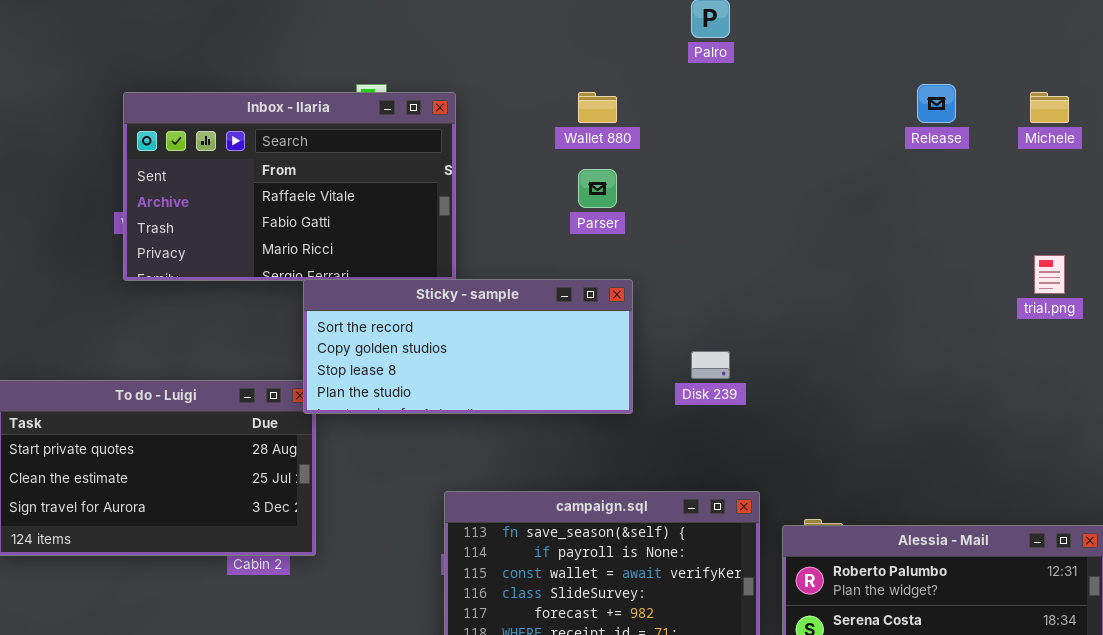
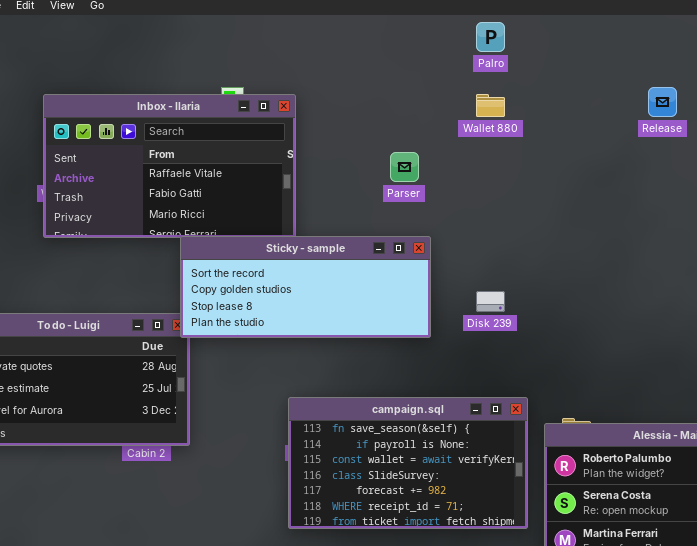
Wallet 880: [578,92,617,123] -> [476,94,505,117], moved

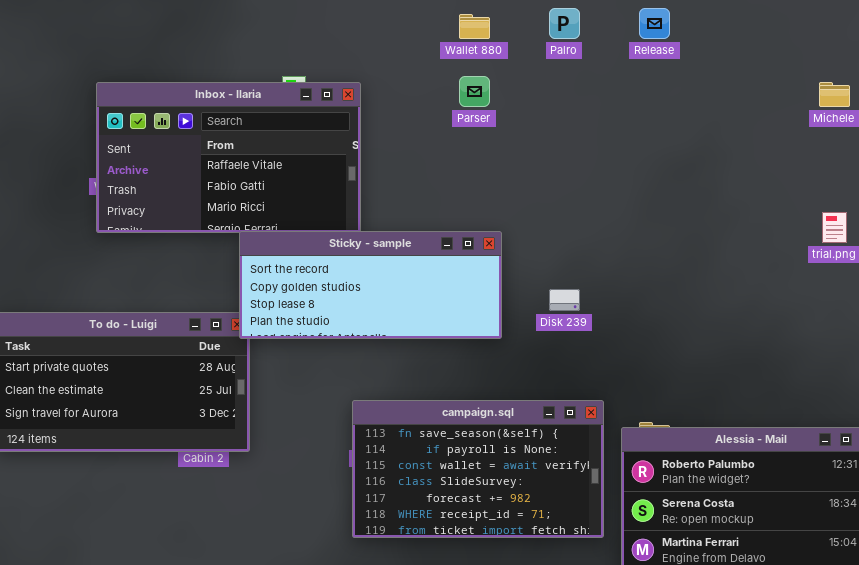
Release: [648,87,677,117] -> [639,8,670,39], moved
Wallet 880: [476,94,505,117] -> [459,14,490,39], moved
Parser: [390,152,419,182] -> [459,76,490,107], moved

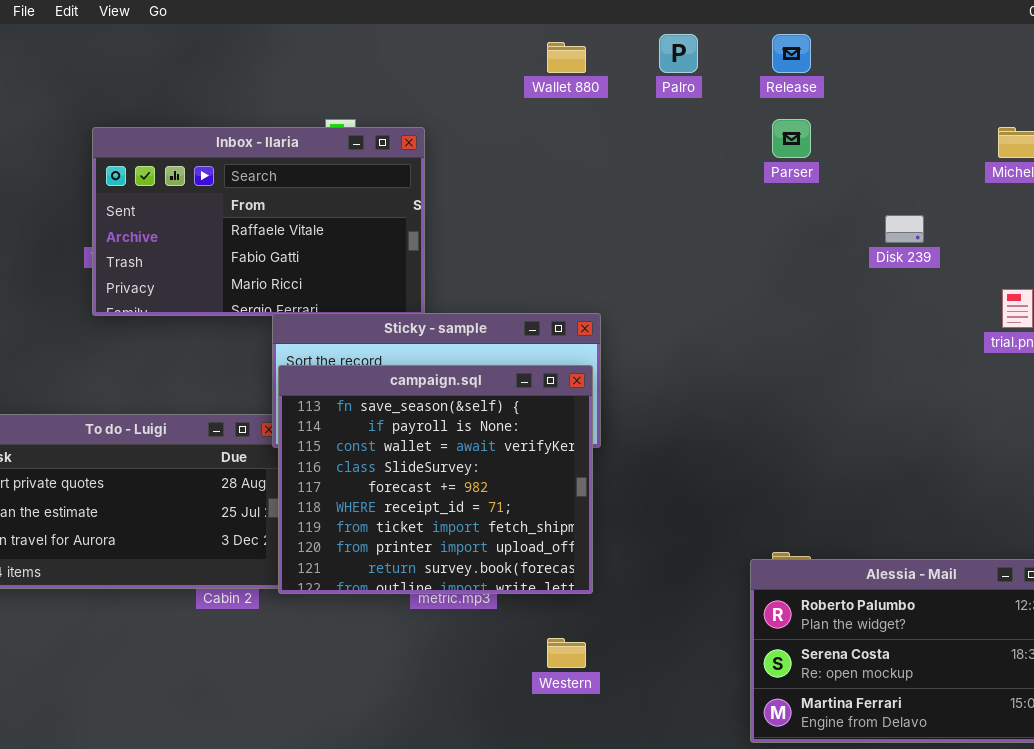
Parser: [459,76,490,107] -> [772,119,811,158], moved
Disk 239: [549,289,580,311] -> [885,215,924,243], moved
campaign.sql: [352,400,604,538] -> [278,365,593,594], moved, resized

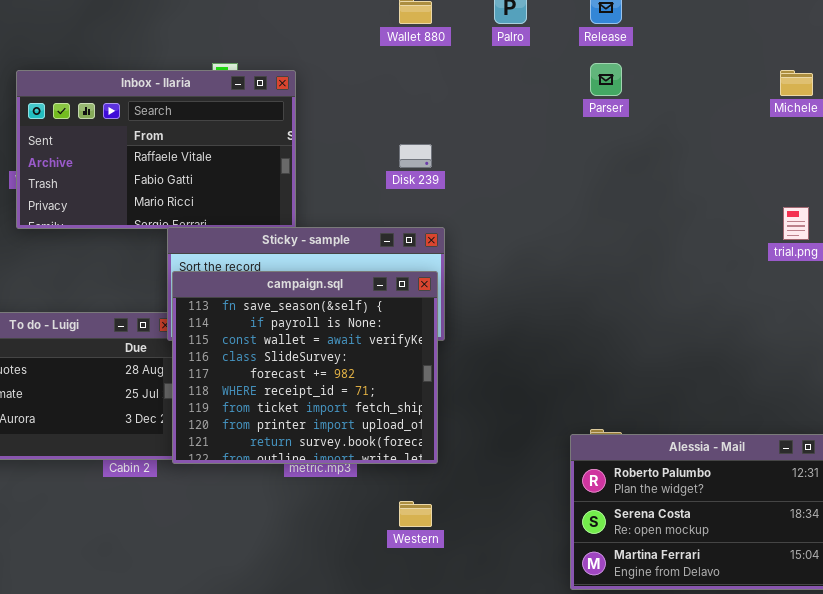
Disk 239: [885,215,924,243] -> [399,144,432,168], moved

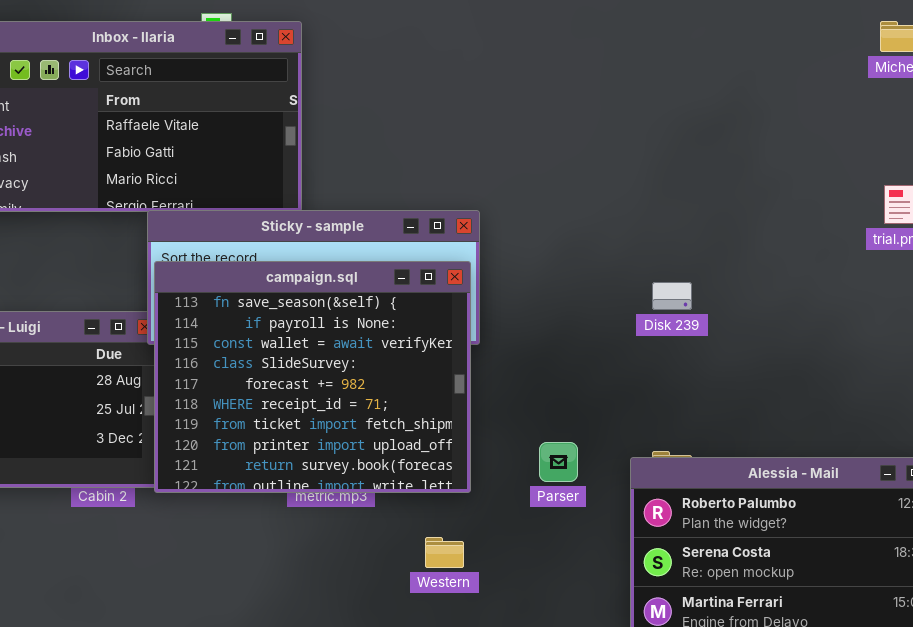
Parser: [590,63,622,96] -> [539,442,578,482], moved
Disk 239: [399,144,432,168] -> [652,282,692,310], moved

